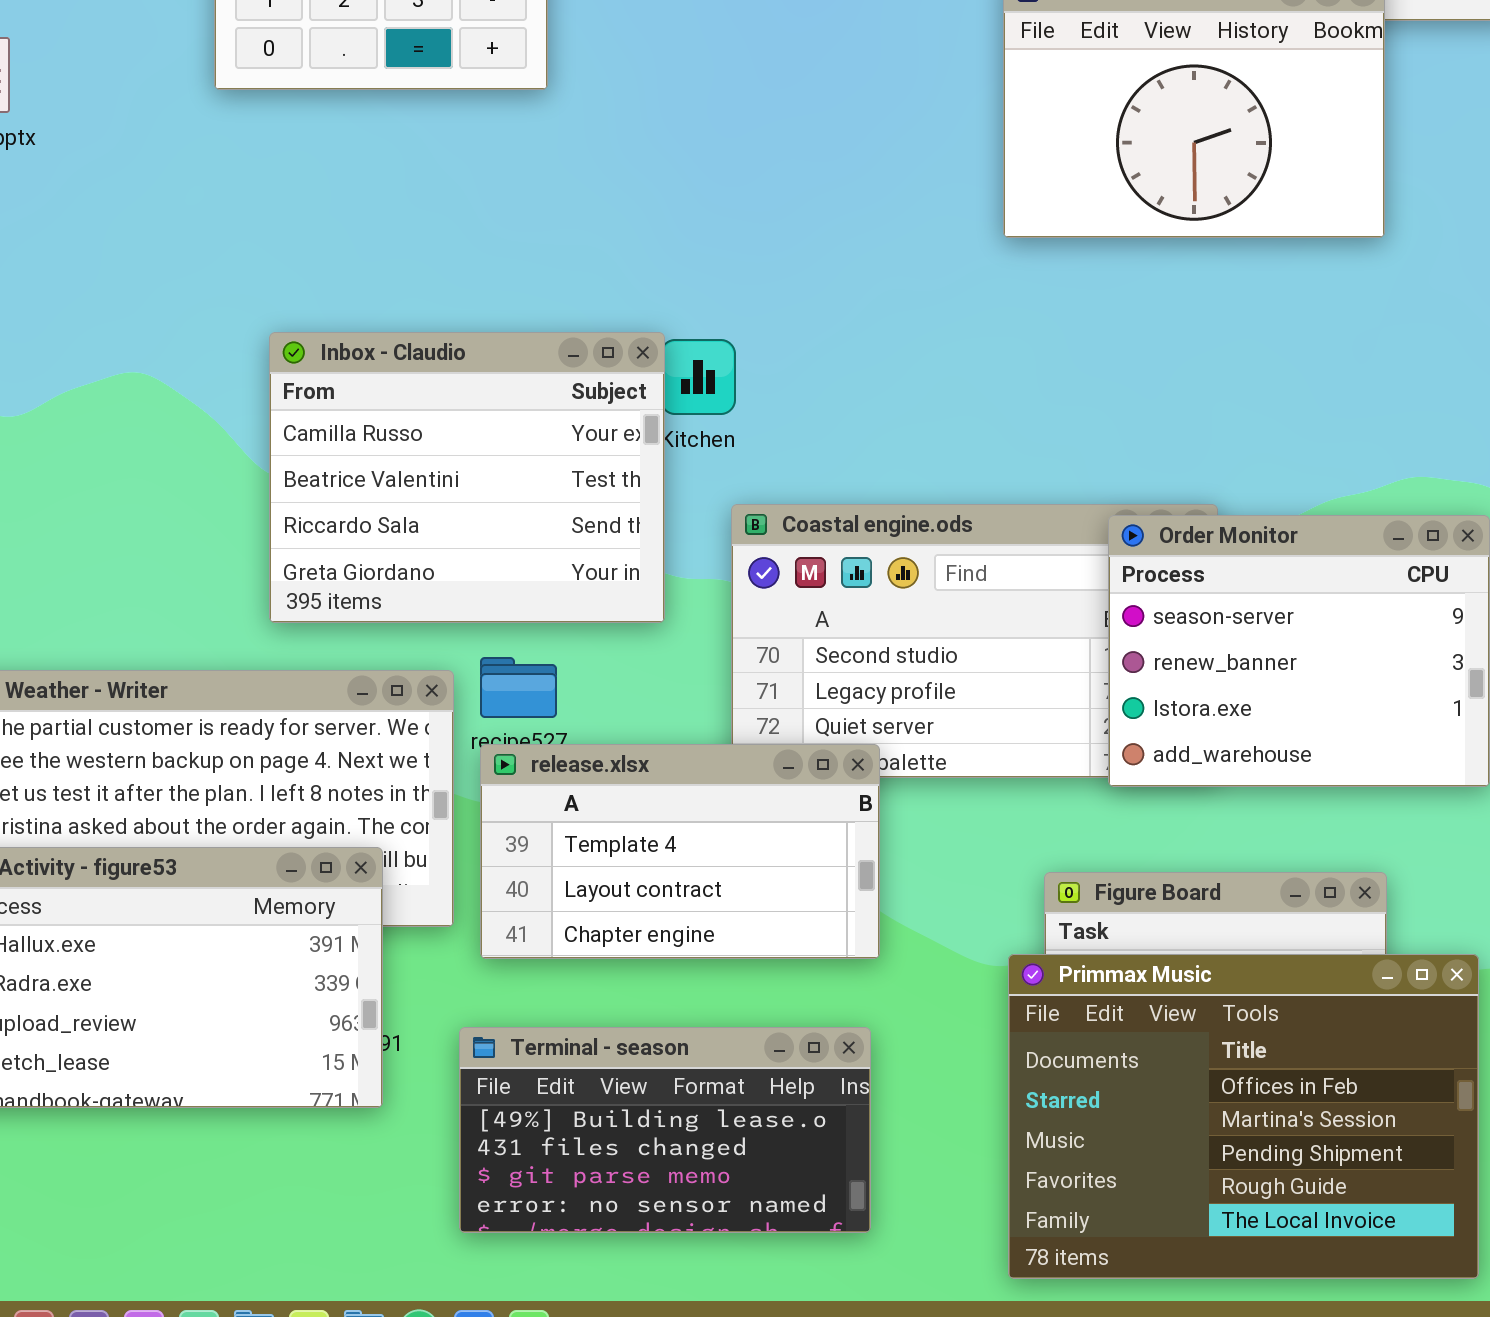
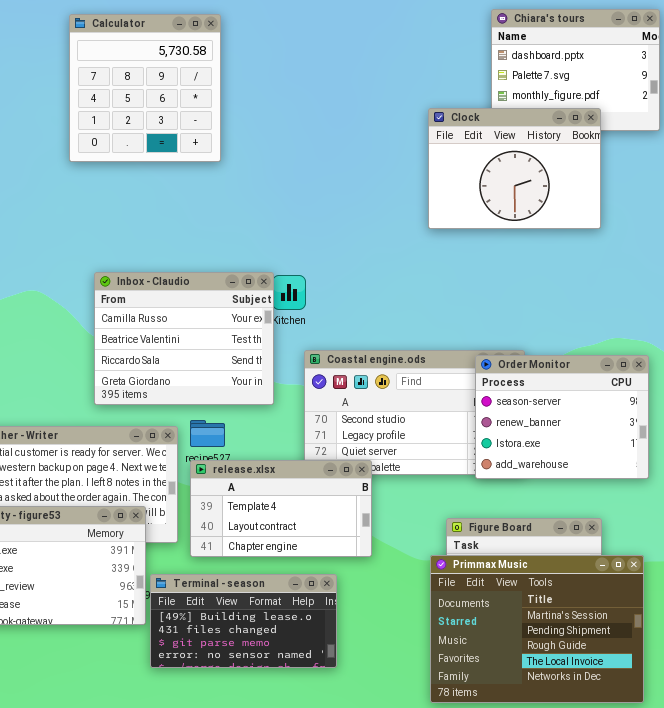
Primmax Music: [1008,954,1479,1279] -> [430,555,644,703], scrolled down 1 row
Terminal - season: [459,1027,871,1233] -> [150,574,337,668], moved

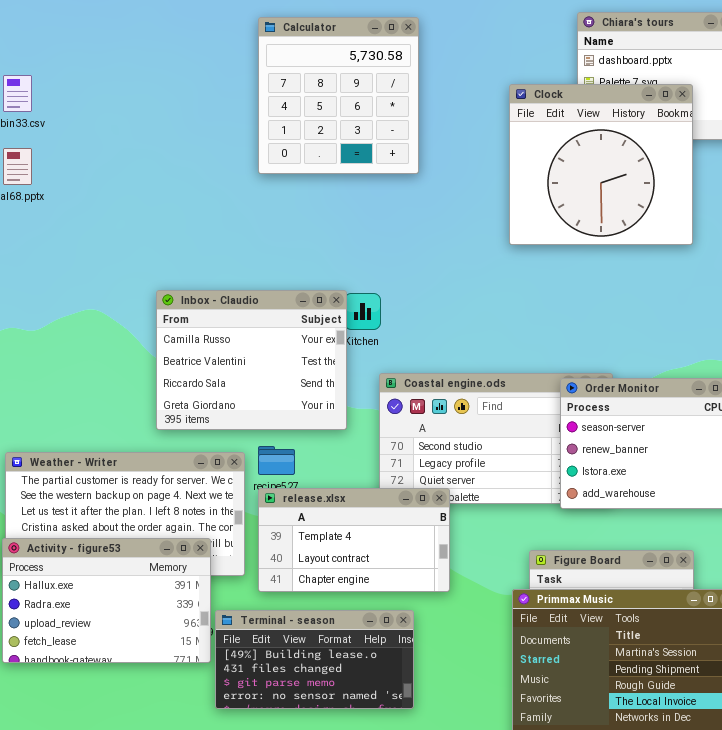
Calculator: [69,14,221,162] -> [258,17,419,174], moved
Clock: [428,108,601,229] -> [509,84,693,245], resized

